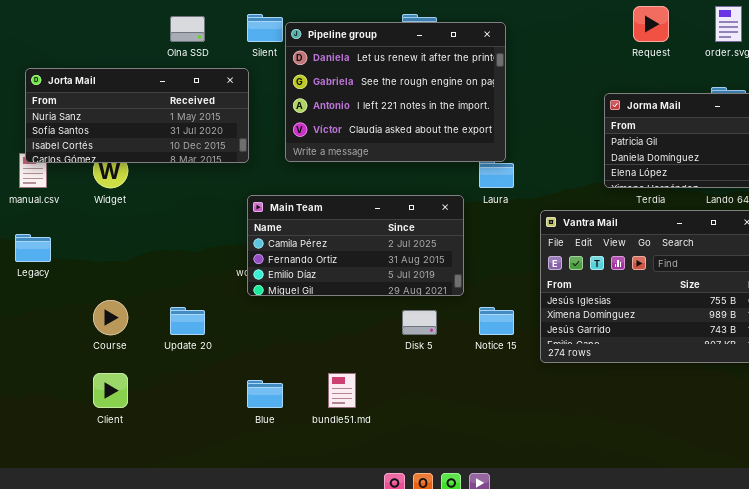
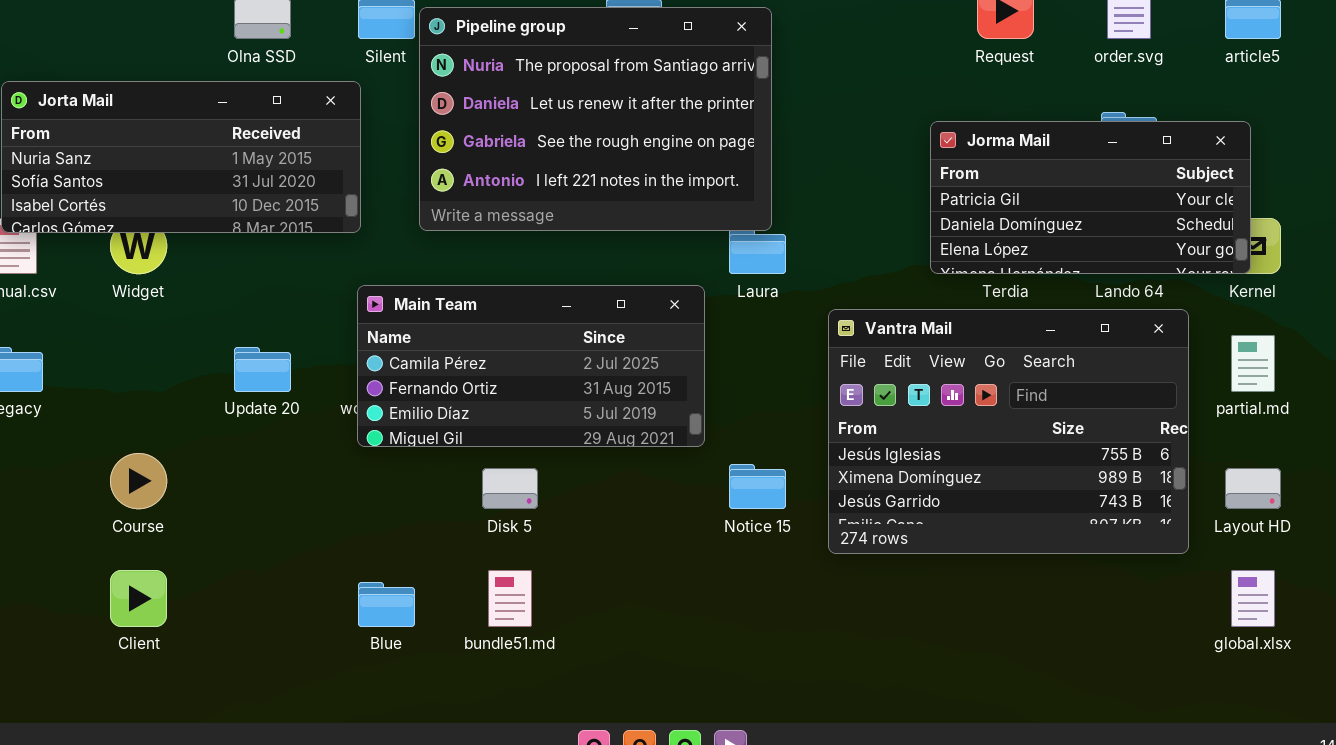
Pipeline group: [285,22,506,162] -> [419,7,772,231], scrolled up 1 row
Update 20: [170,307,205,335] -> [234,347,291,392], moved
Disk 5: [402,310,437,335] -> [482,468,538,509], moved

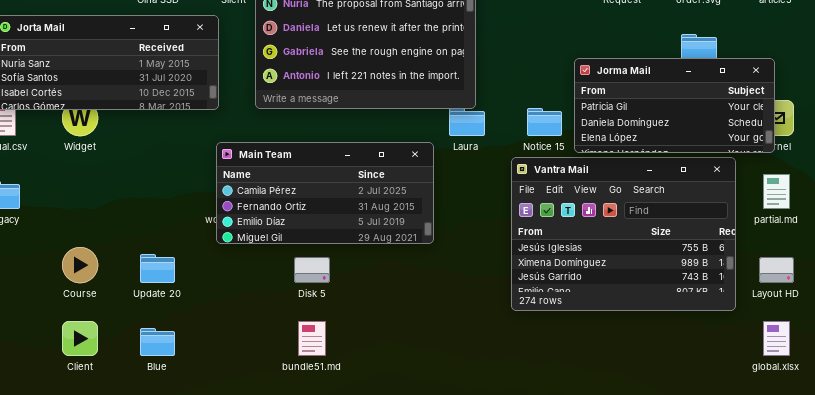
Jorma Mail: [930,121,1251,274] -> [574,58,775,153], moved
Update 20: [234,347,291,392] -> [140,254,175,283], moved
Notice 15: [729,464,786,509] -> [527,108,562,136], moved
Blue: [358,582,415,627] -> [140,328,175,356], moved

